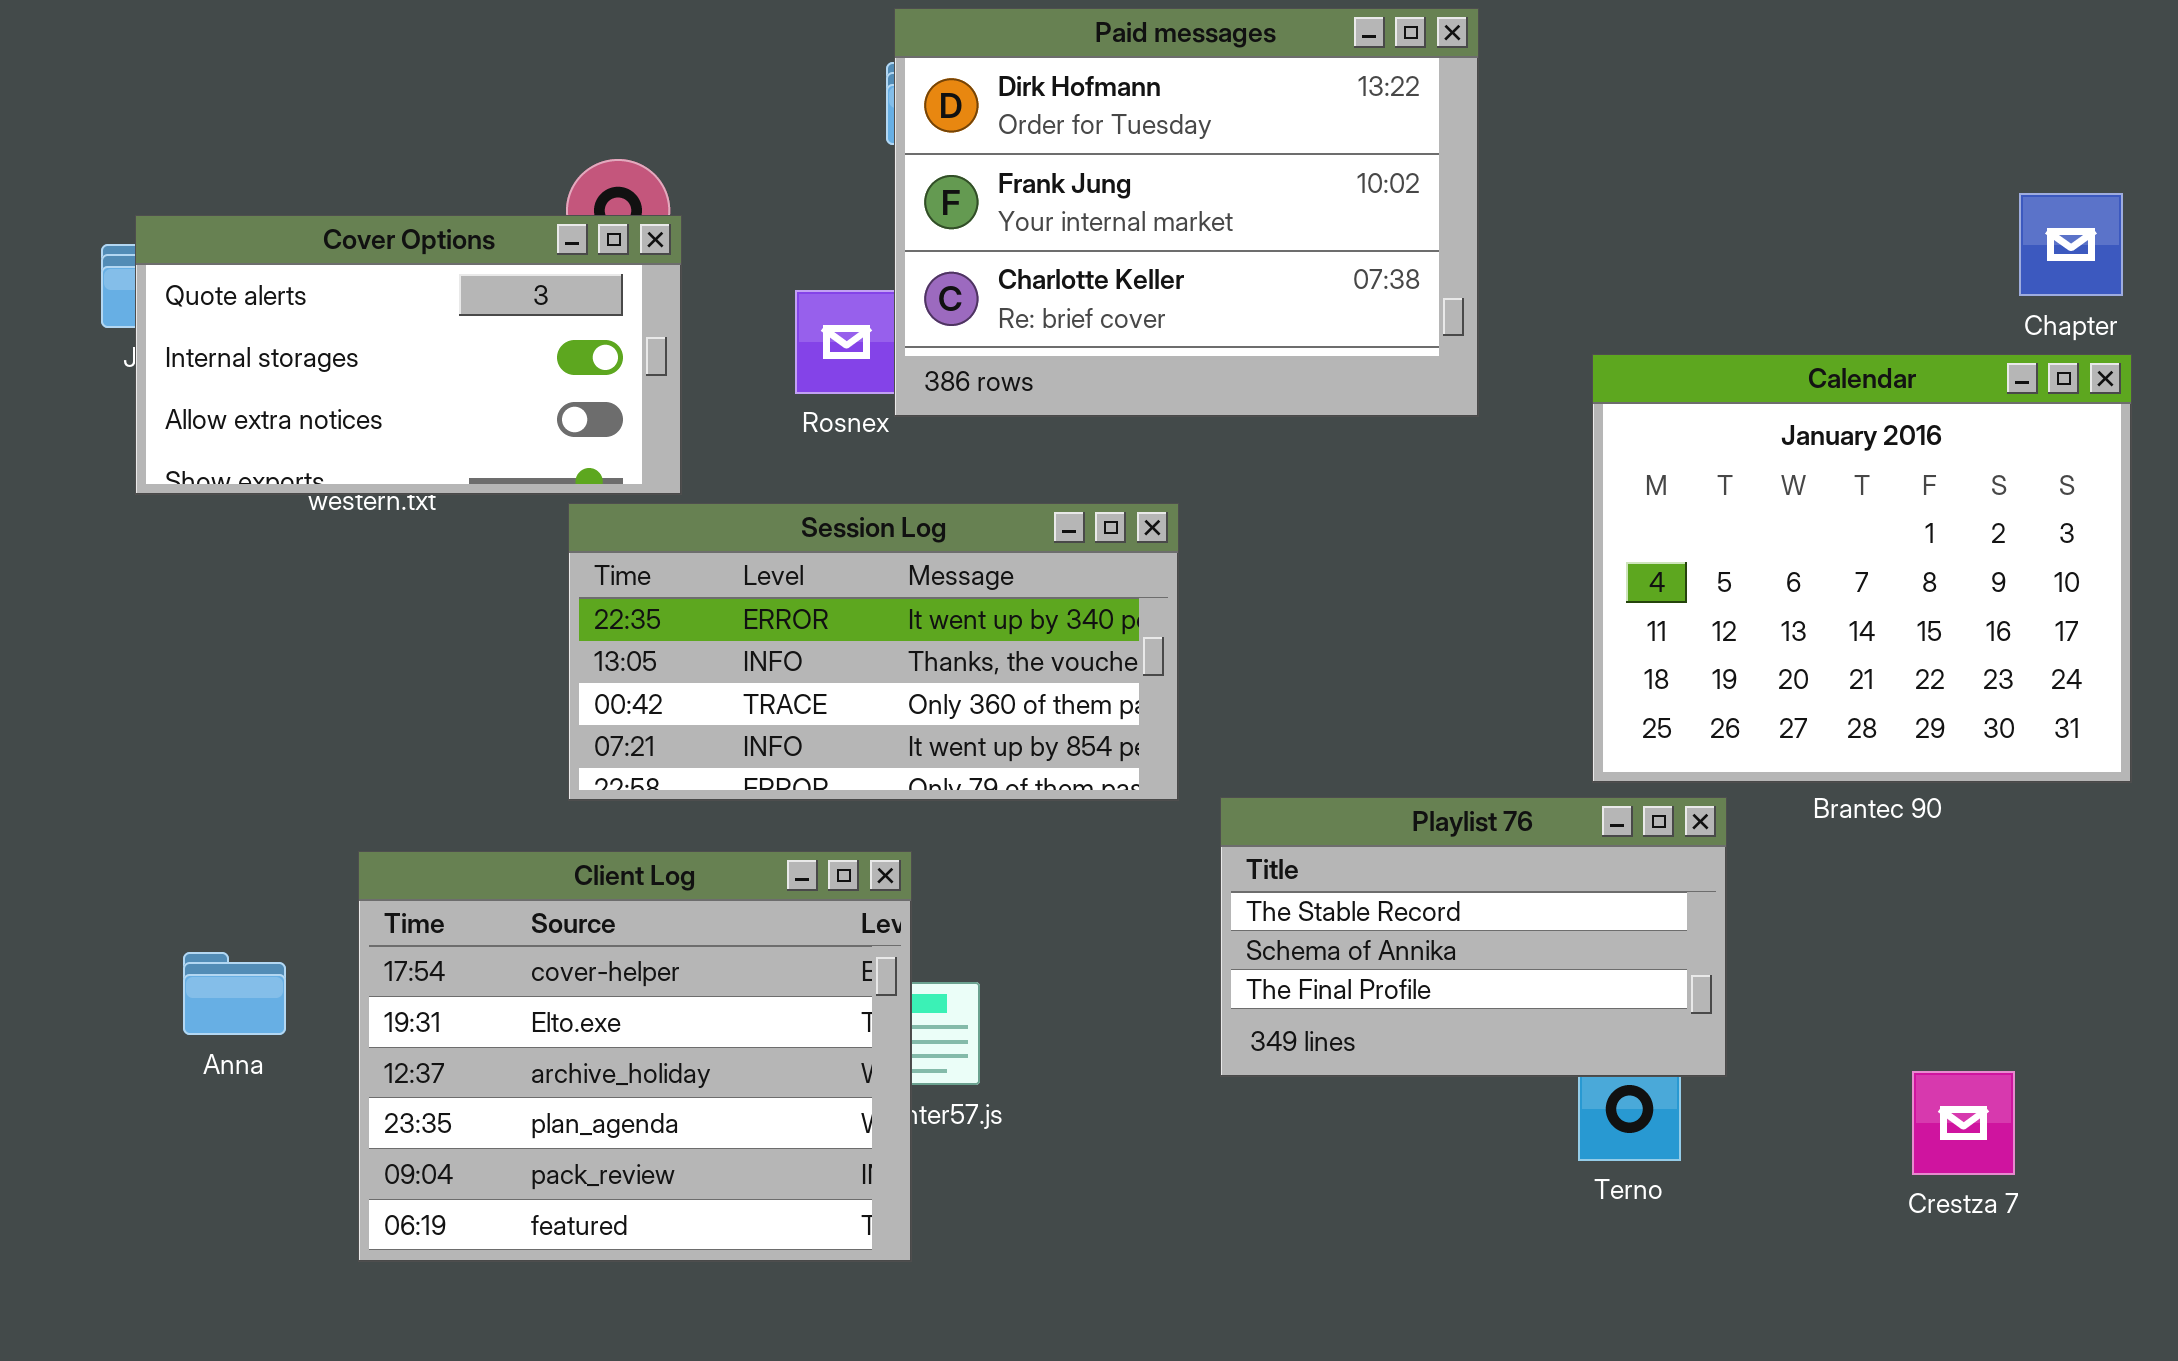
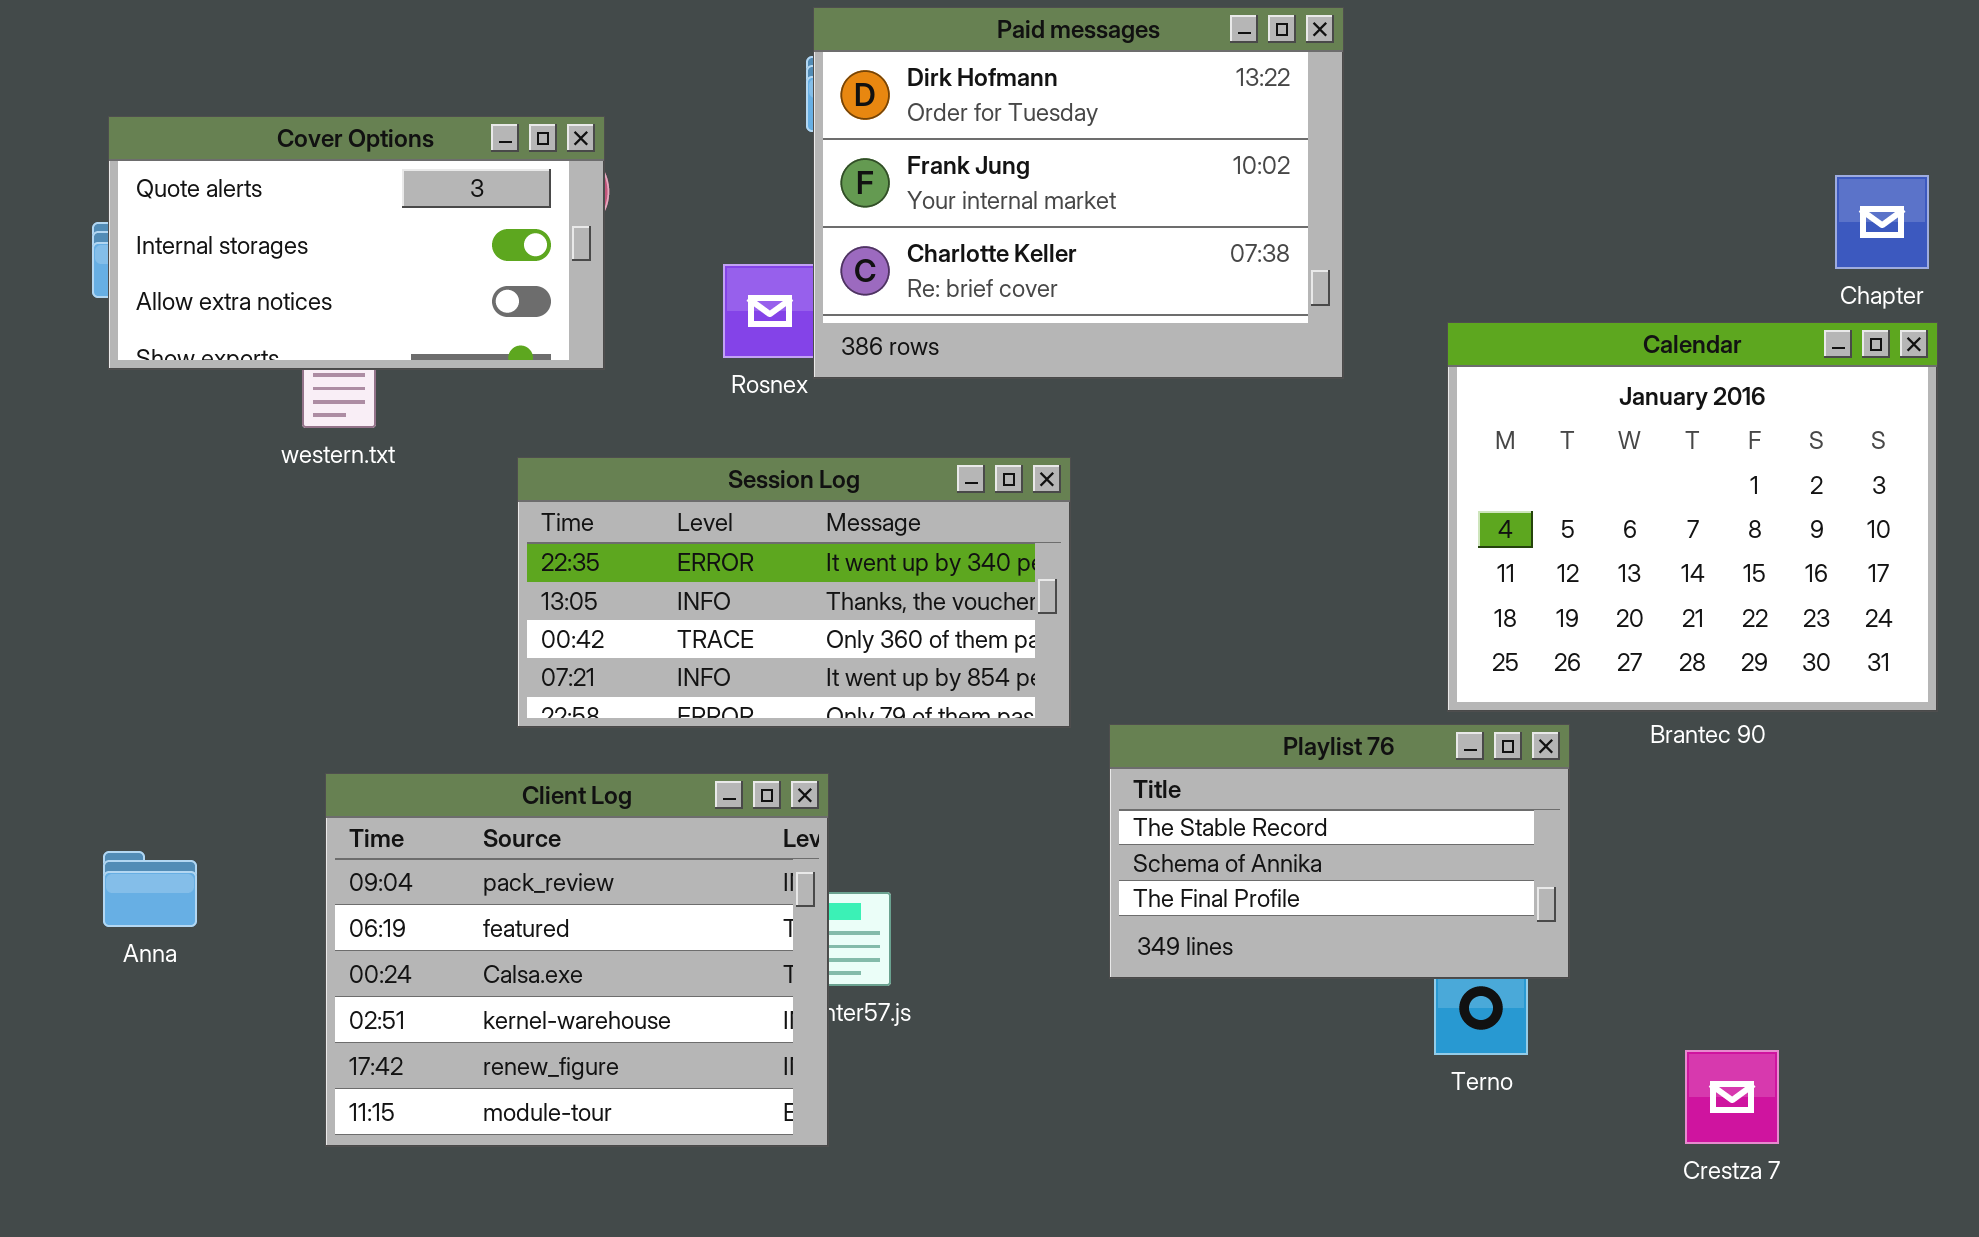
Cover Options: [135,215,682,495] -> [108,116,605,370], moved
Client Log: [358,851,912,1262] -> [325,773,829,1147], scrolled down 4 rows
Anna: [183,952,286,1035] -> [103,851,197,927], moved
Crestza 7: [1912,1071,2015,1175] -> [1685,1050,1779,1144], moved

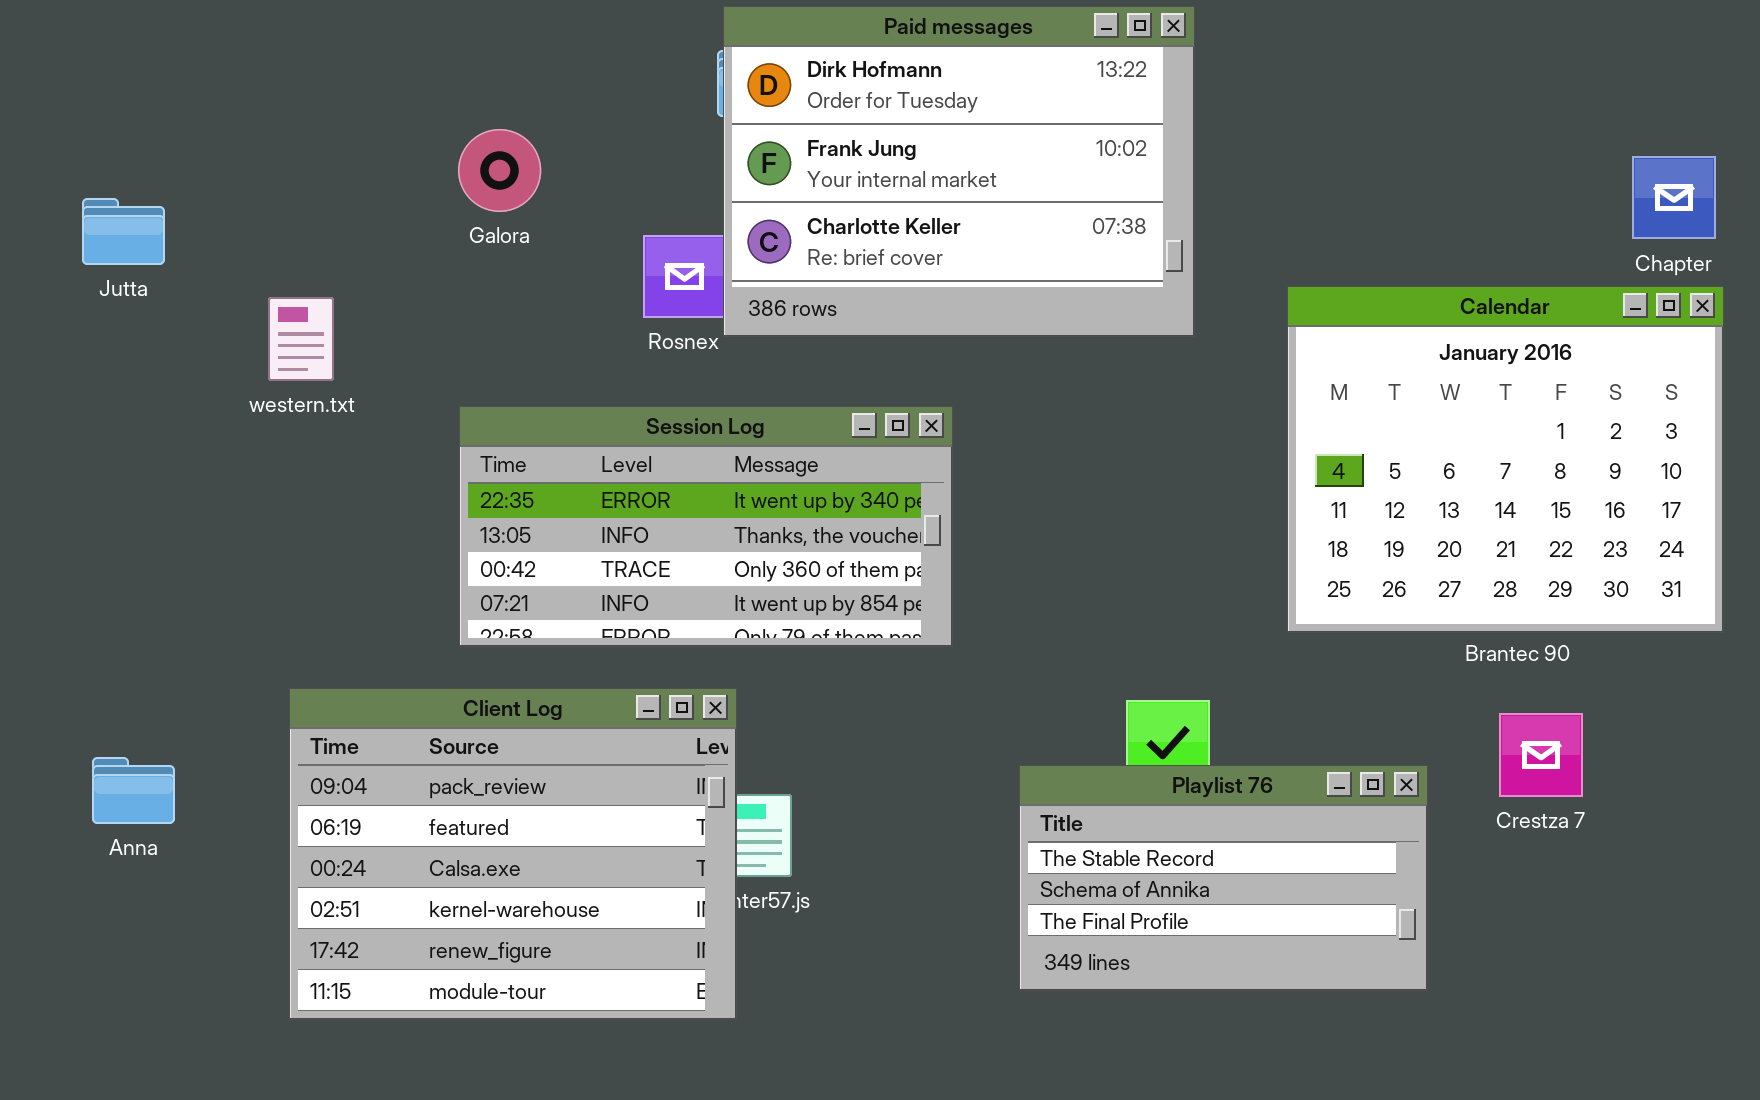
Cover Options: [108,116,605,370] -> none, closed
Playlist 76: [1109,724,1570,979] -> [1019,765,1428,991], moved
Crestza 7: [1685,1050,1779,1144] -> [1499,713,1583,797], moved

